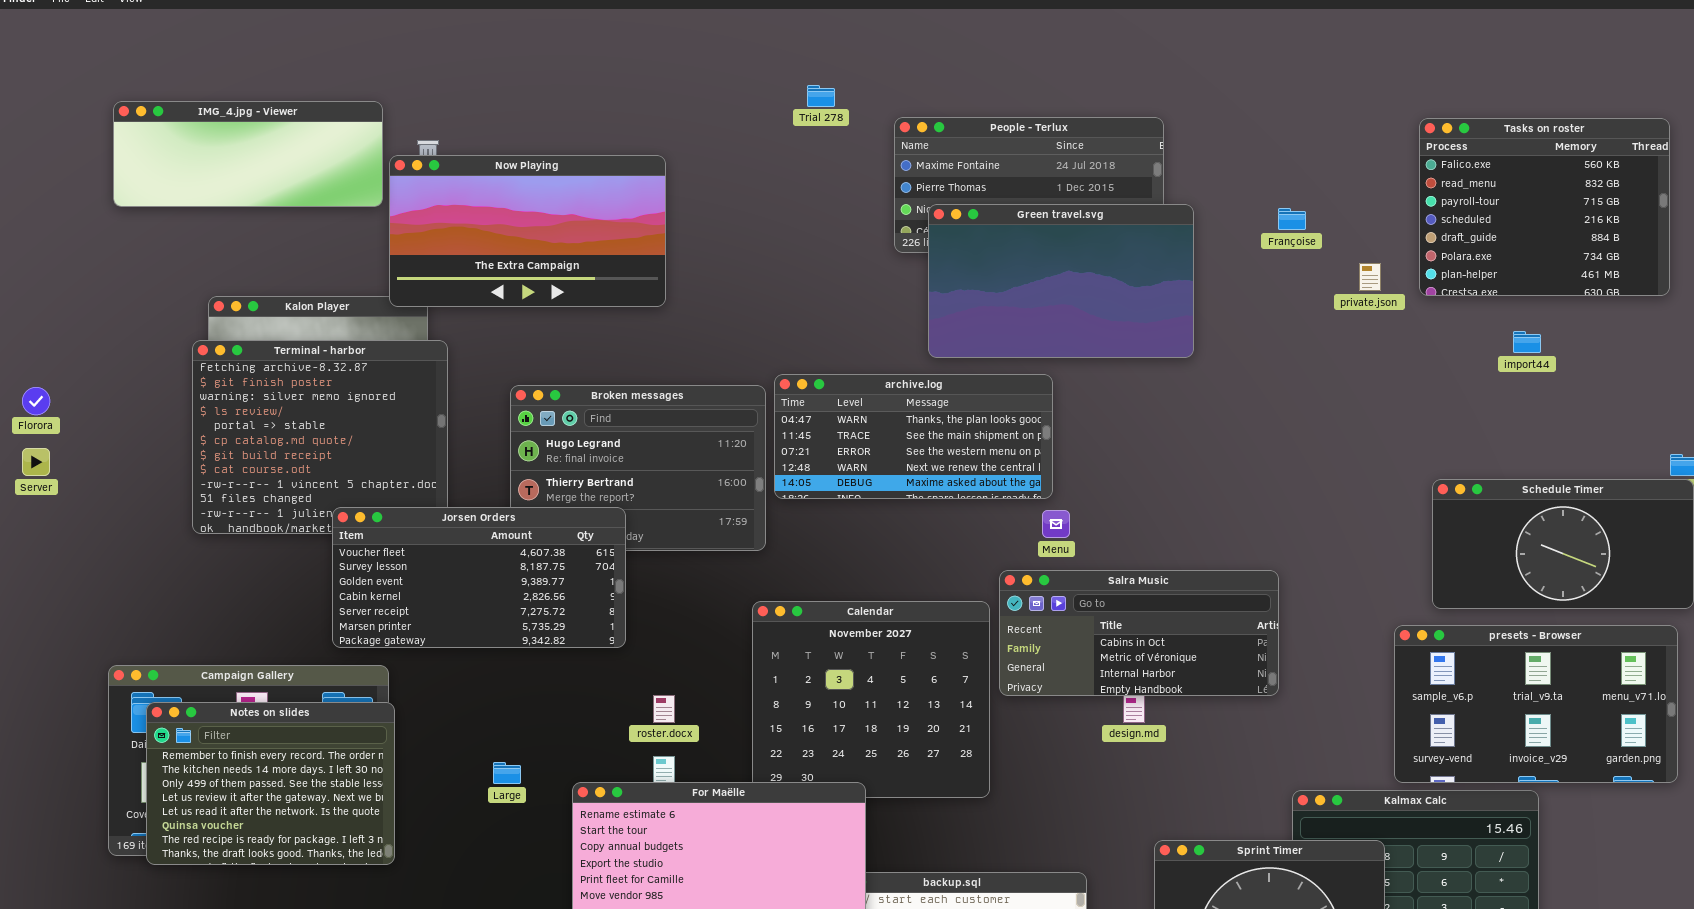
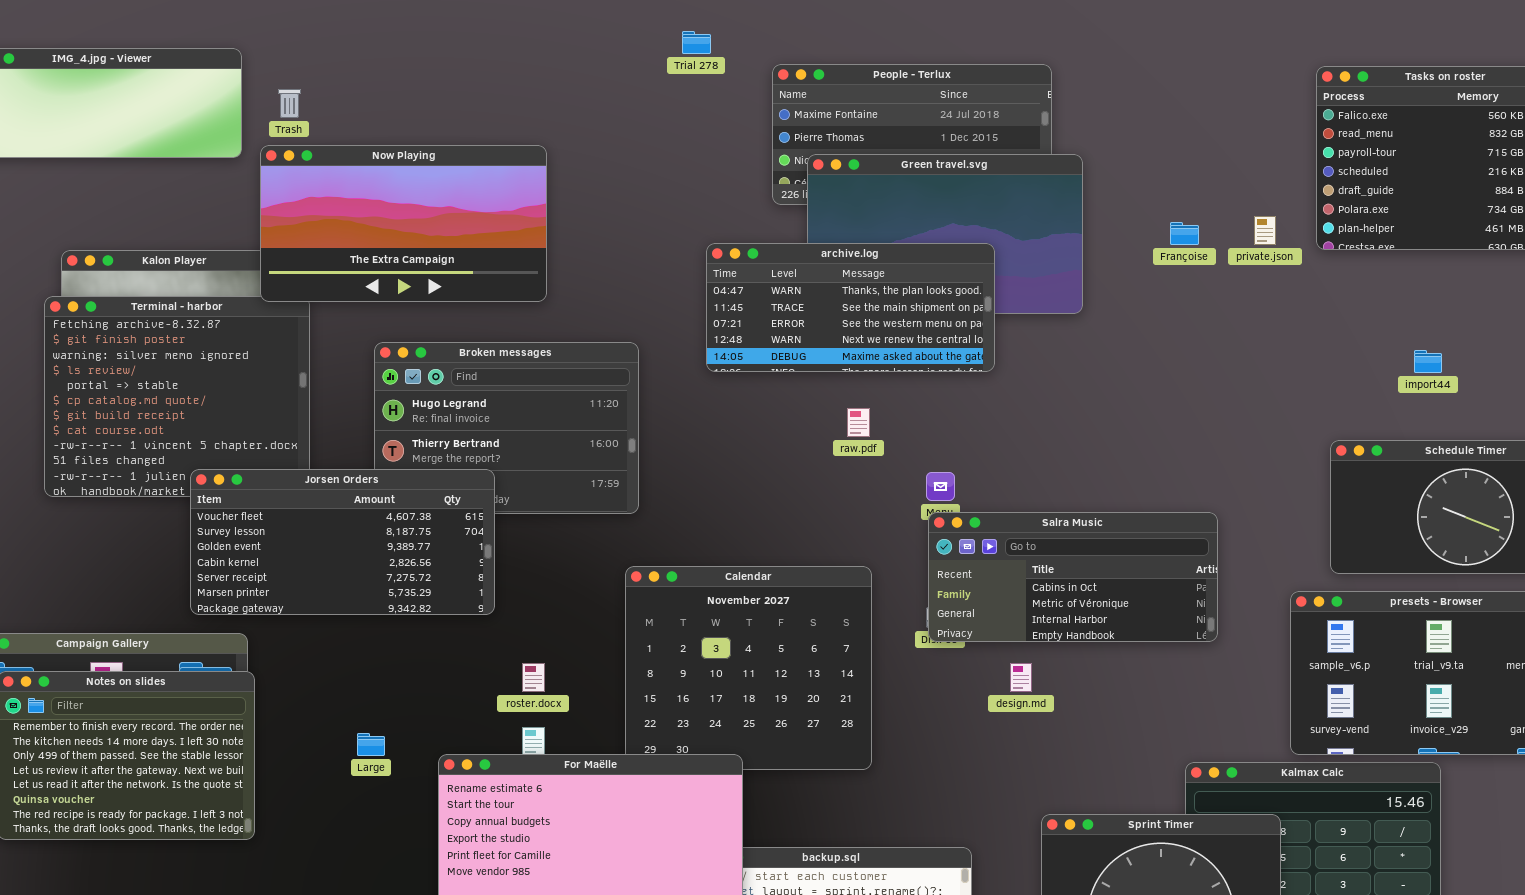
Now Playing: [389,155,666,307] -> [260,145,547,302], moved
Françoise: [1278,208,1306,230] -> [1170,222,1199,245], moved
import44: [1513,331,1541,353] -> [1414,350,1442,373], moved
archive.log: [774,374,1053,499] -> [706,243,995,372], moved
Salra Music: [999,570,1279,696] -> [928,512,1218,642], moved

